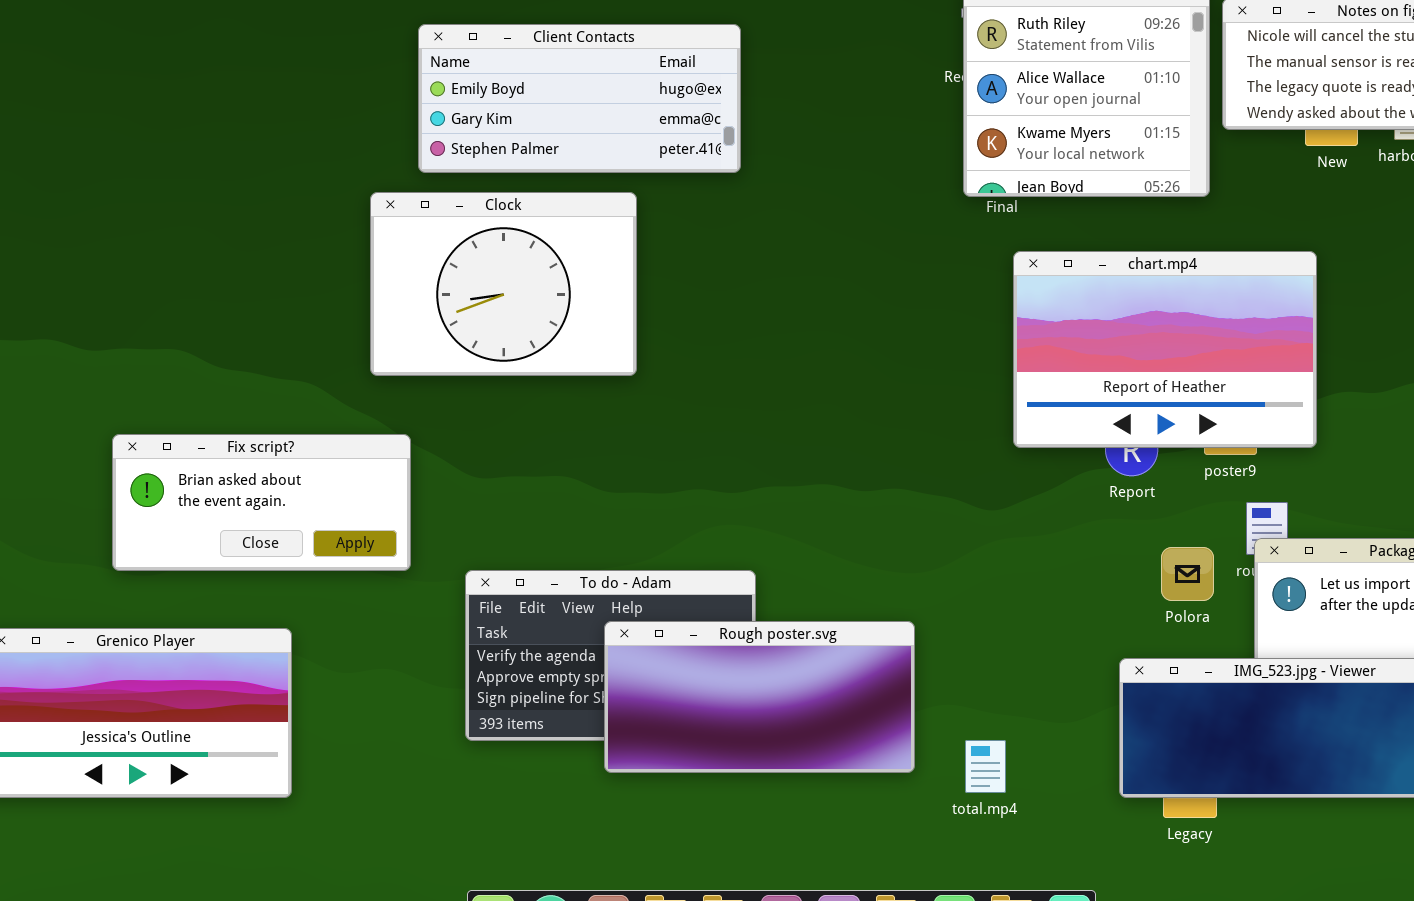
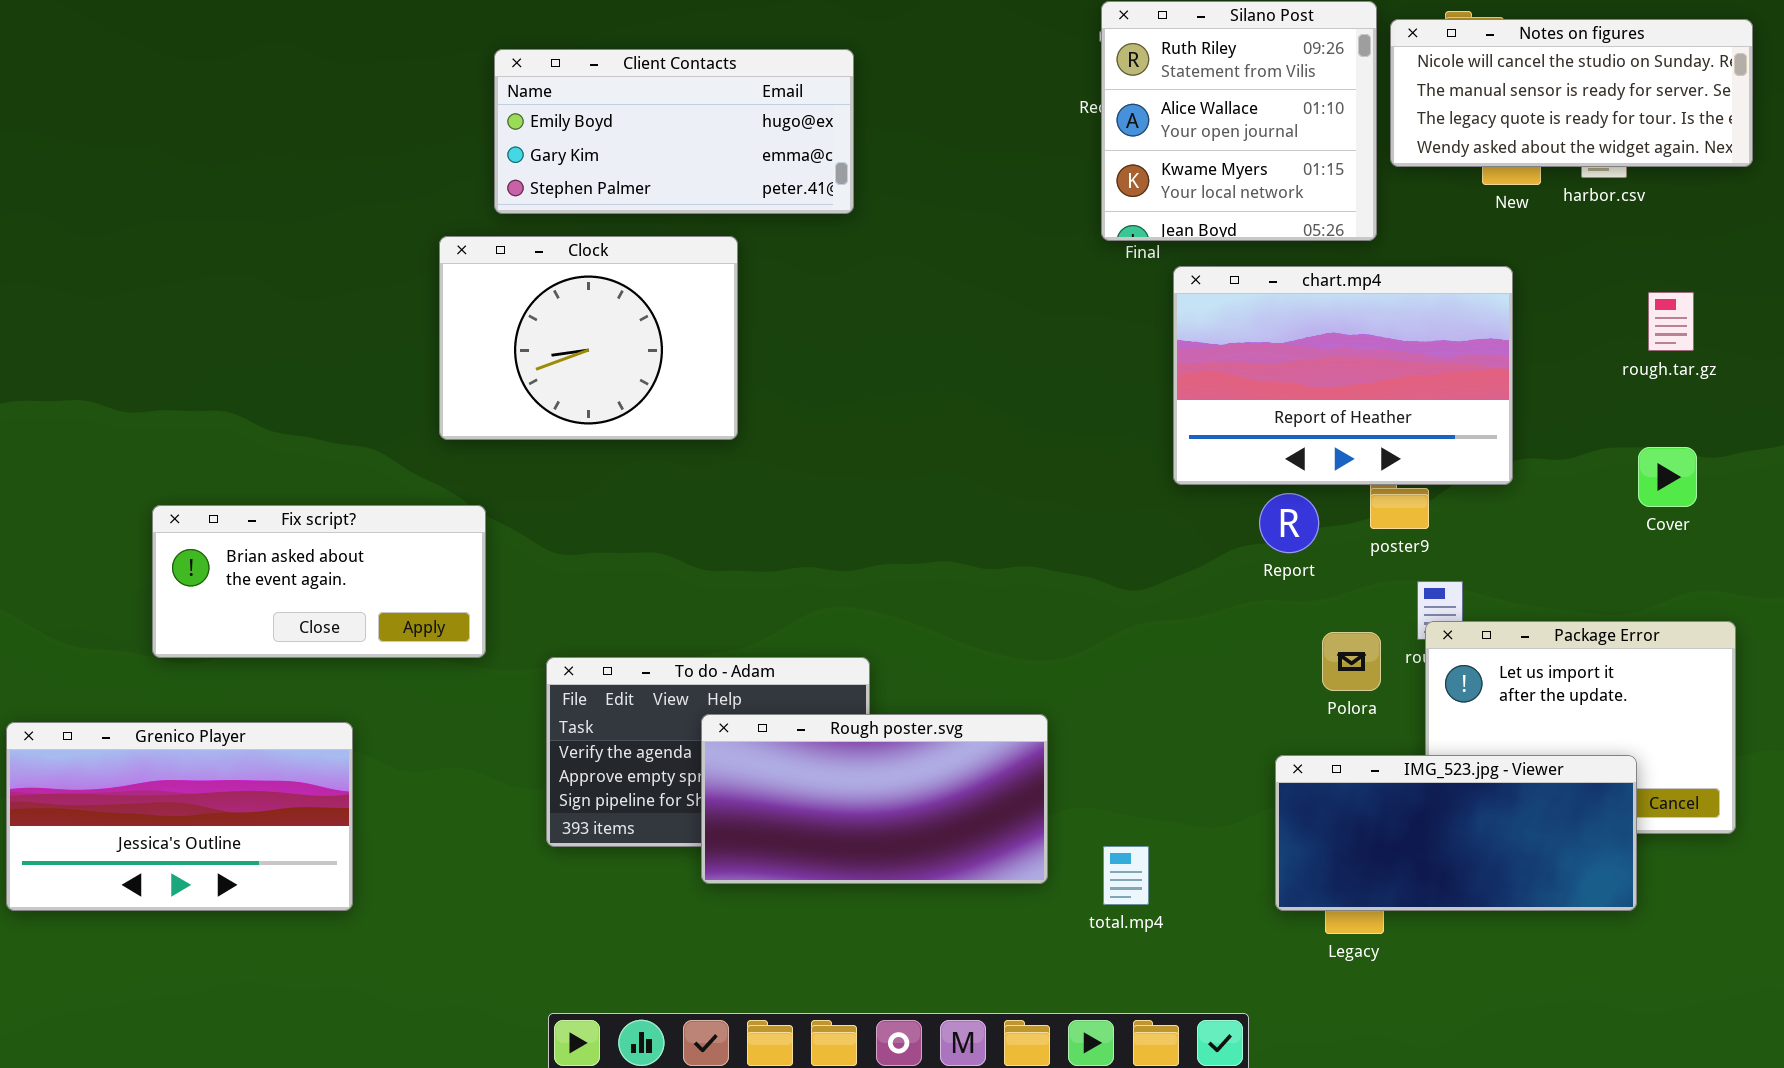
chart.mp4: [1013,251,1317,448] -> [1173,266,1513,485], moved

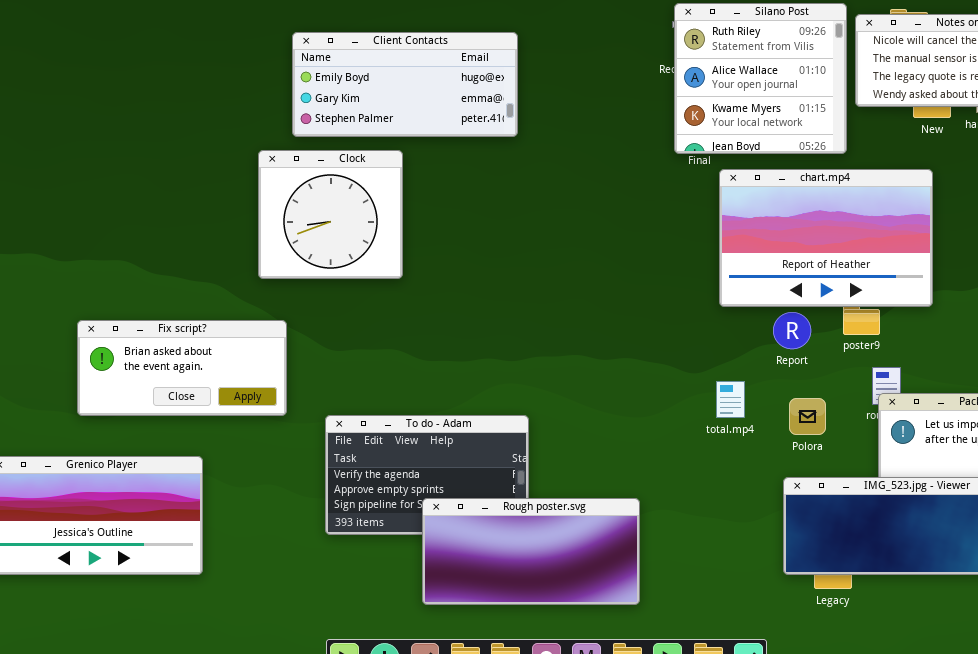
Clock: [439,236,738,440] -> [258,150,403,279], resized
Polora: [1322,632,1381,691] -> [789,398,826,435], moved
Rough poster.svg: [701,714,1048,884] -> [422,498,640,605], moved
total.mp4: [1103,846,1149,905] -> [716,381,745,418], moved

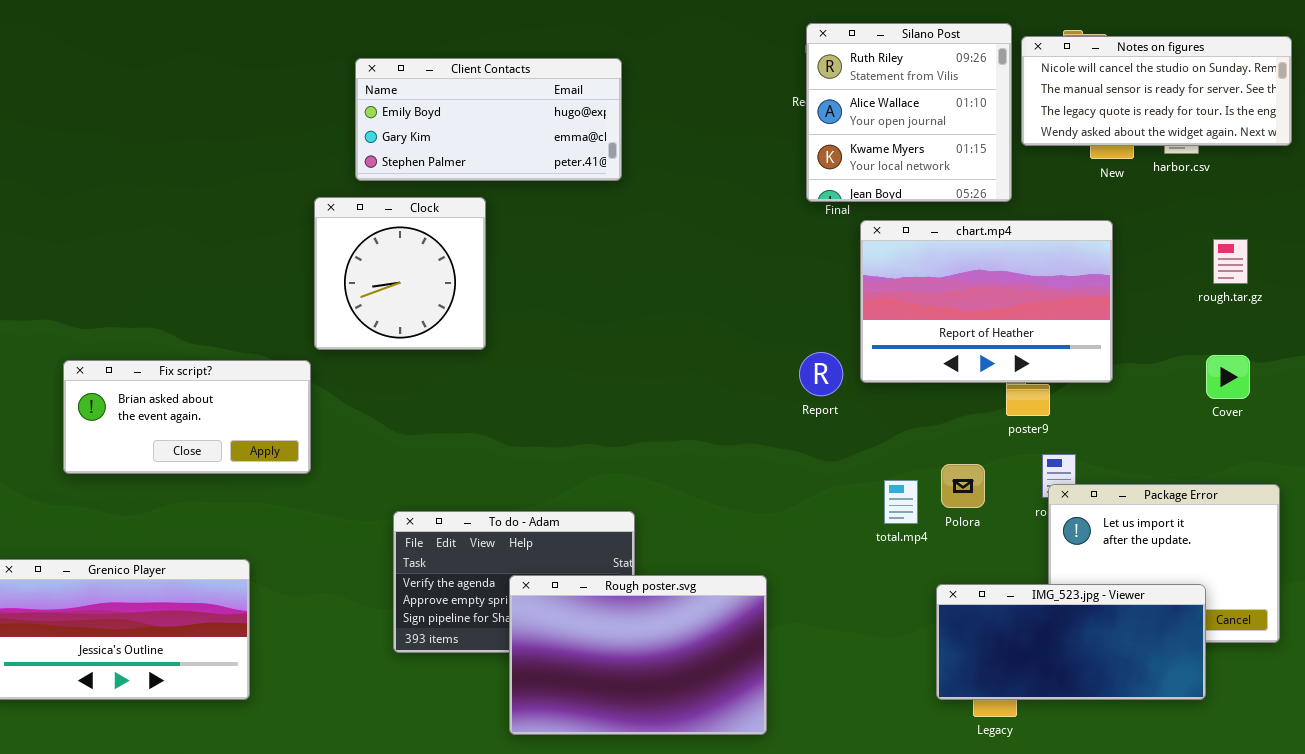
Report: [773,312,811,349] -> [799,352,843,396], moved
Fix script?: [77,320,287,416] -> [63,360,311,474], moved
total.mp4: [716,381,745,418] -> [884,480,918,524], moved
Polora: [789,398,826,435] -> [941,464,985,508], moved
Rough poster.svg: [422,498,640,605] -> [509,575,767,735], resized

